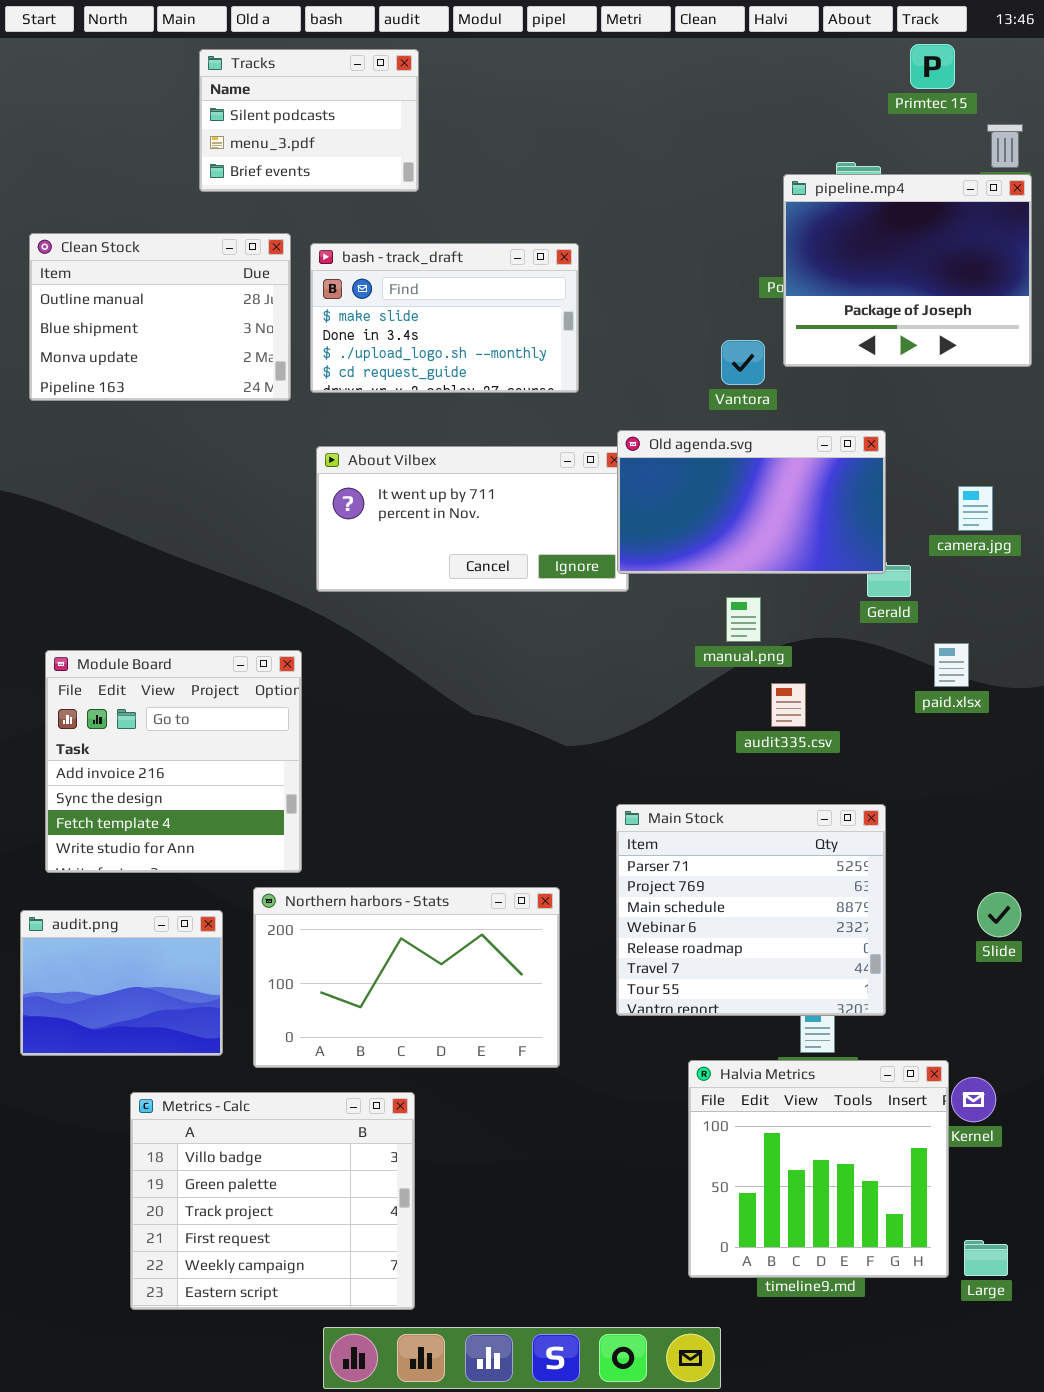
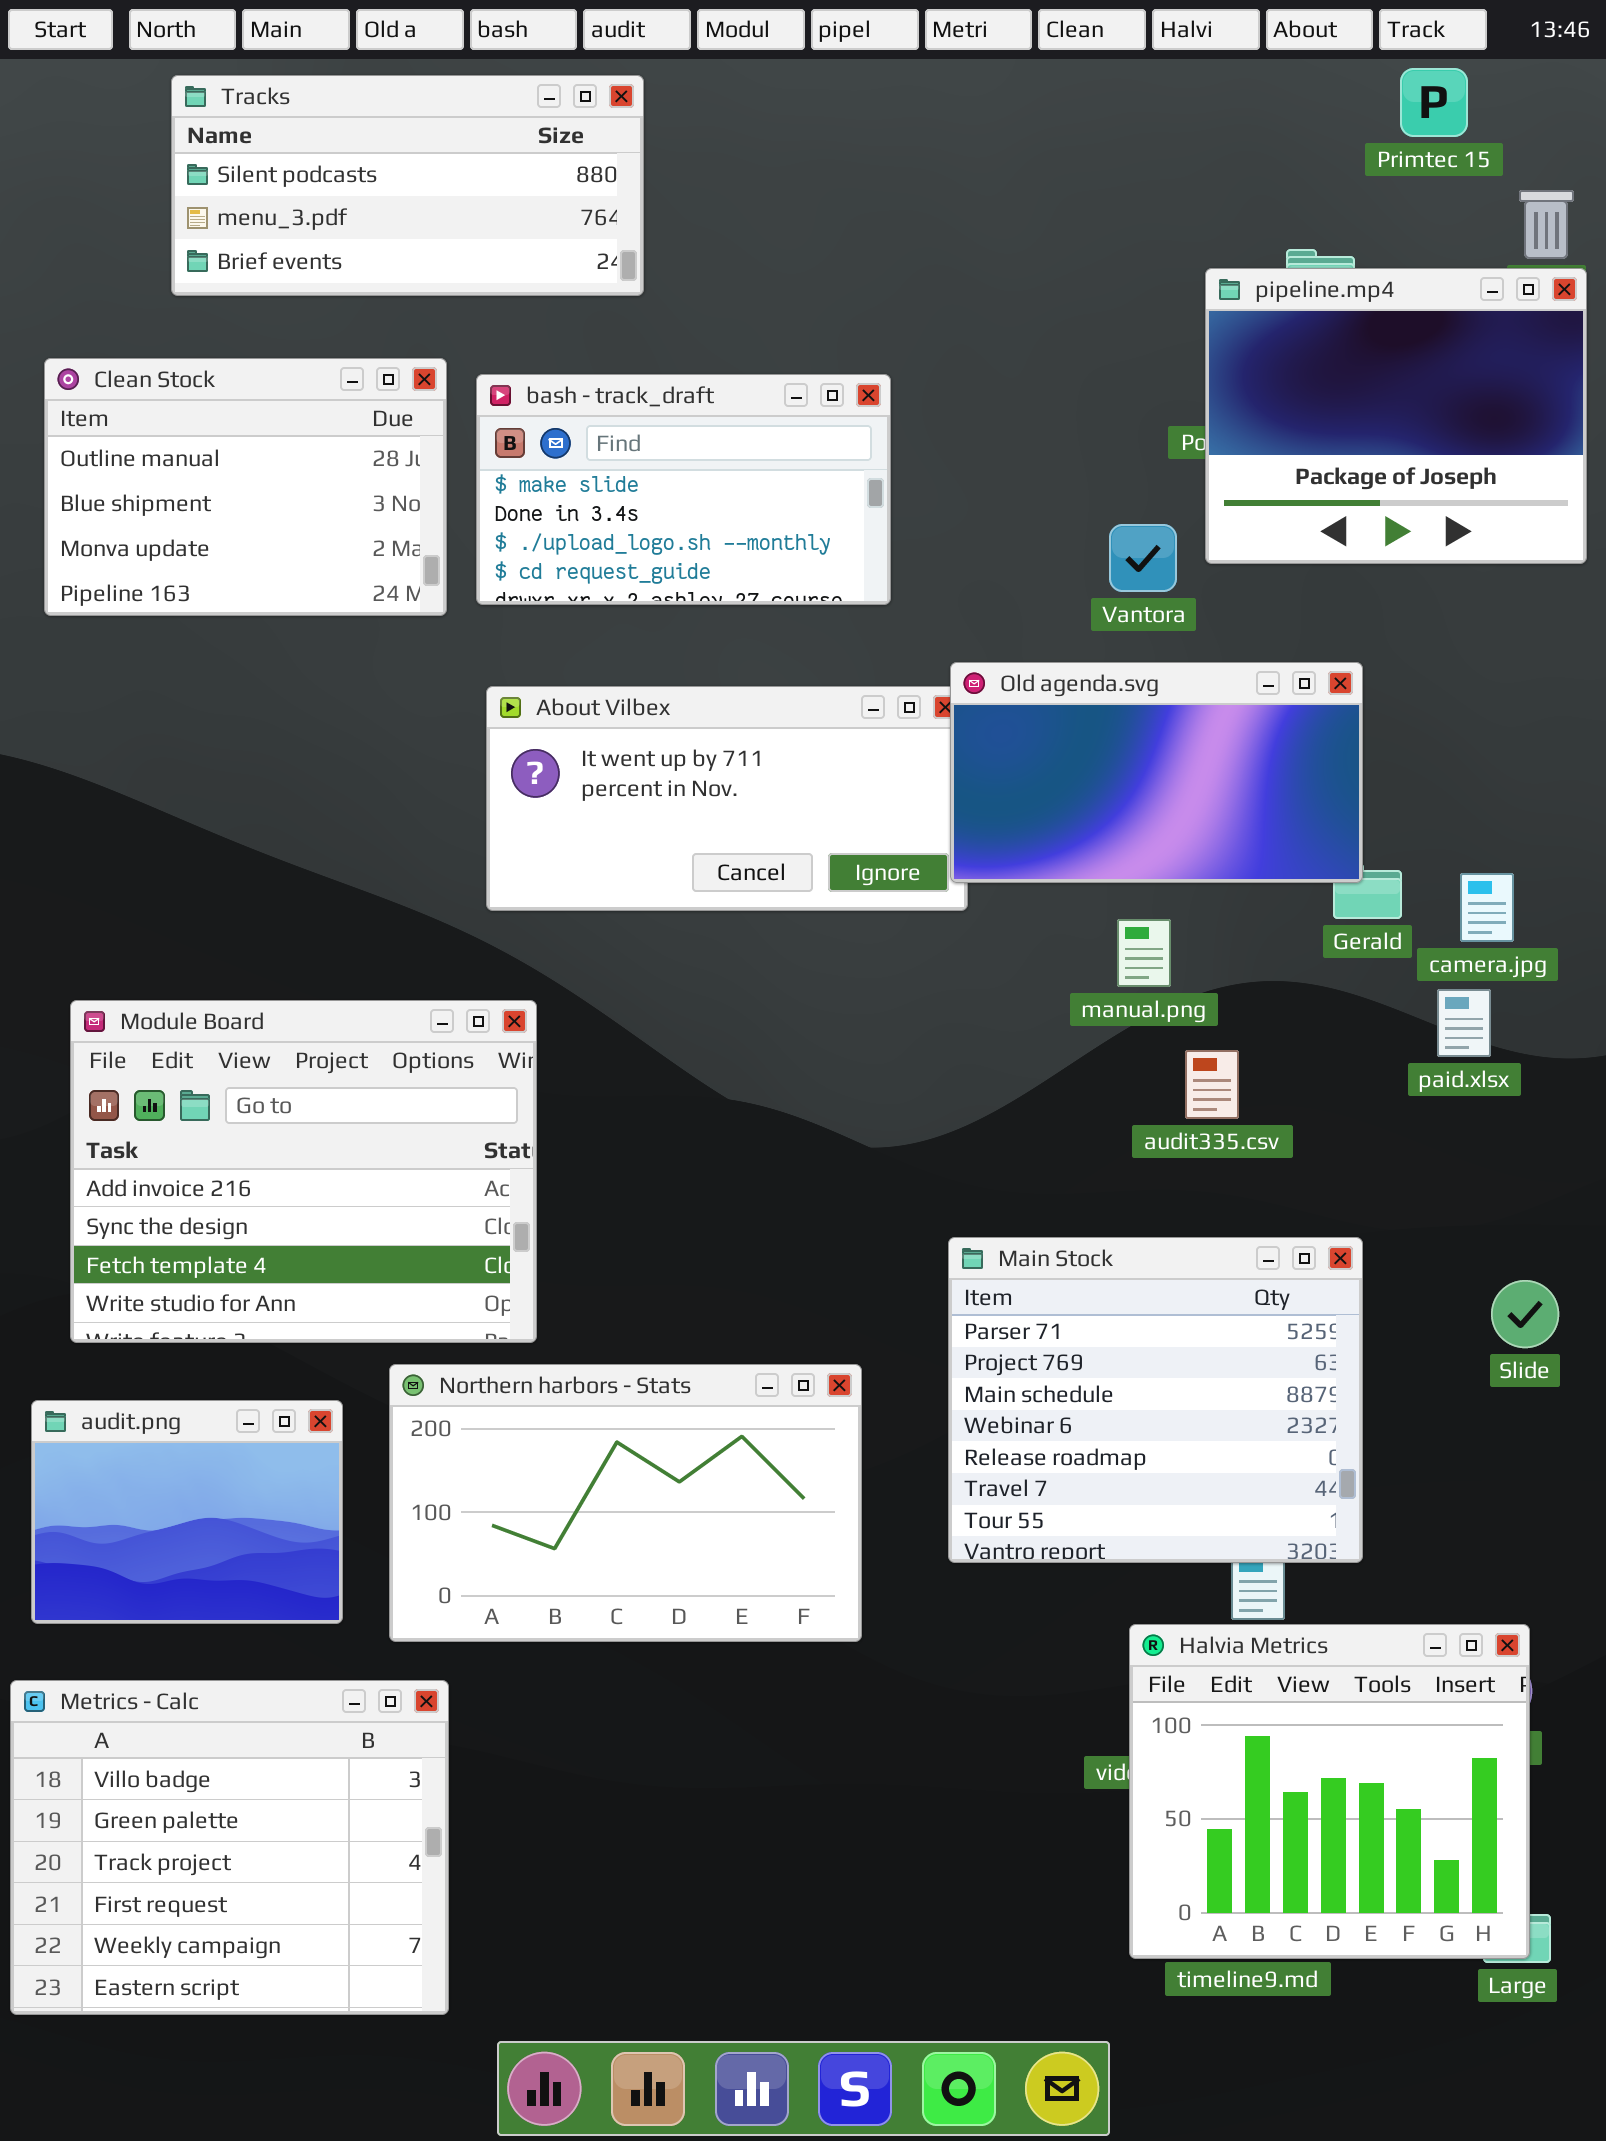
Tracks: [199,49,419,192] -> [171,75,644,296], resized
camera.jpg: [958,486,993,531] -> [1460,873,1514,942], moved
Module Board: [45,650,302,873] -> [70,1000,537,1343], resized
Slide: [977,892,1021,937] -> [1491,1280,1559,1348], moved
Halvia Metrics: [688,1060,949,1278] -> [1129,1624,1530,1959], moved
Metrics - Calc: [130,1092,415,1310] -> [10,1680,449,2015], moved

